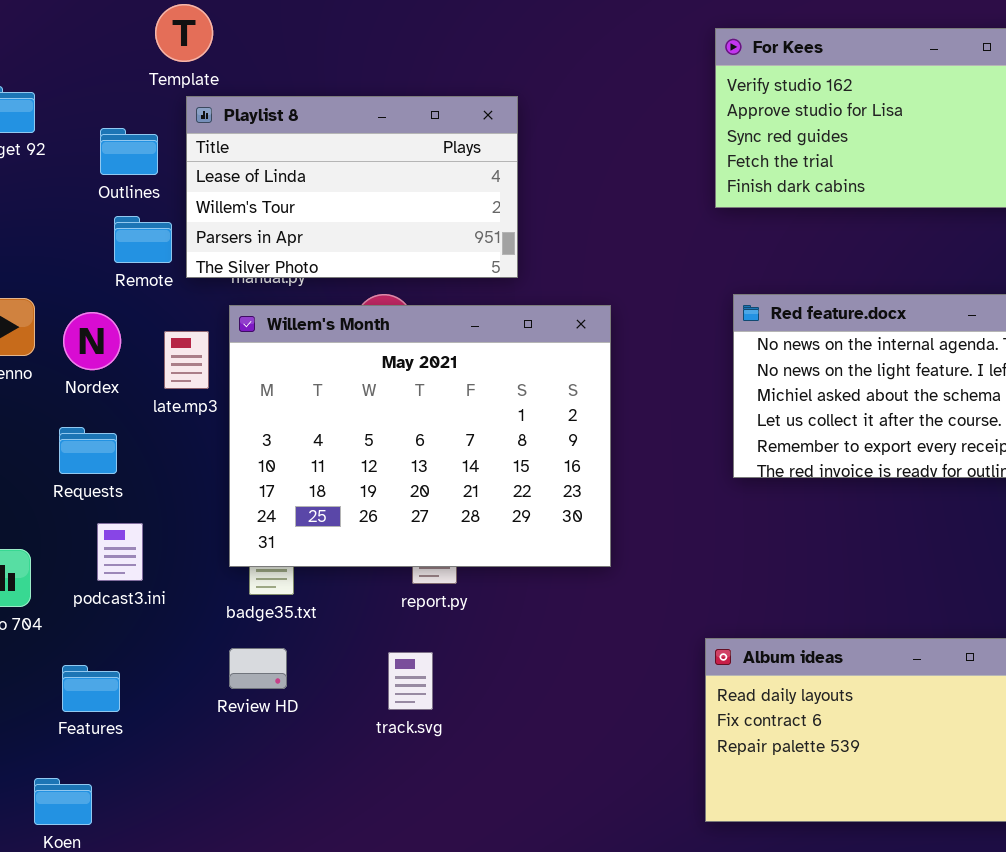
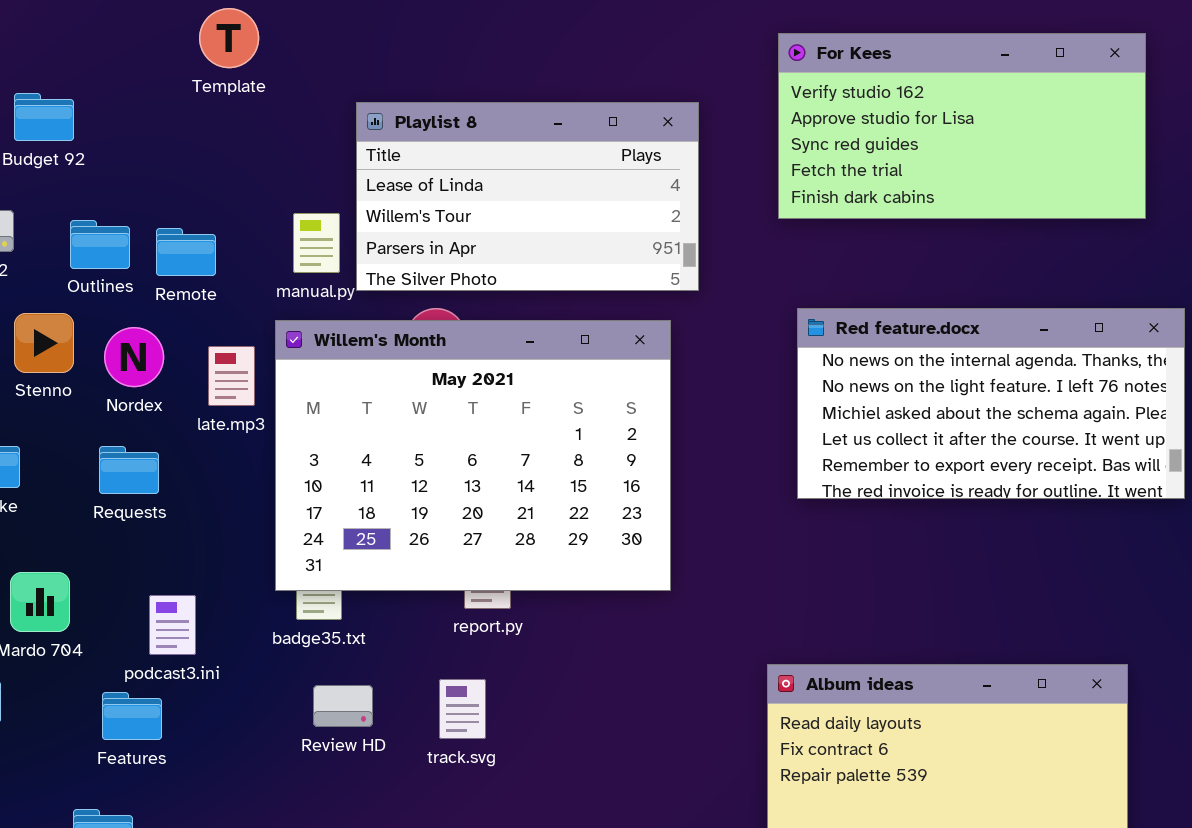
Playlist 8: [186,96,518,278] -> [356,102,699,291], moved
Outlines: [100,128,158,175] -> [70,220,130,269], moved
podcast3.ini: [97,523,143,581] -> [149,595,196,655], moved
Review HD: [229,648,287,689] -> [313,685,373,727], moved

